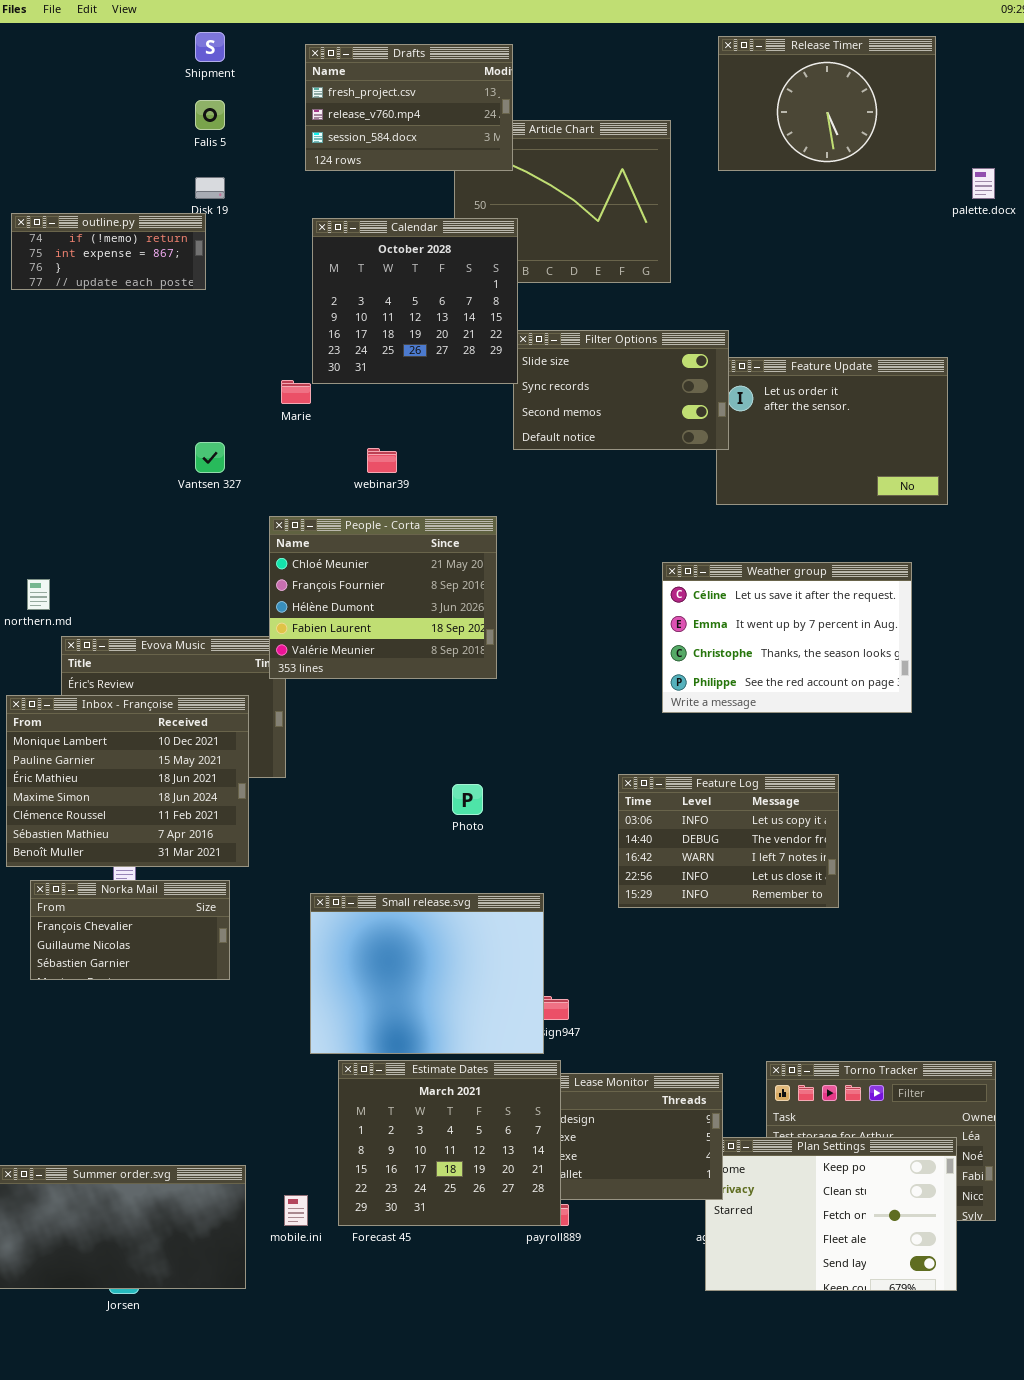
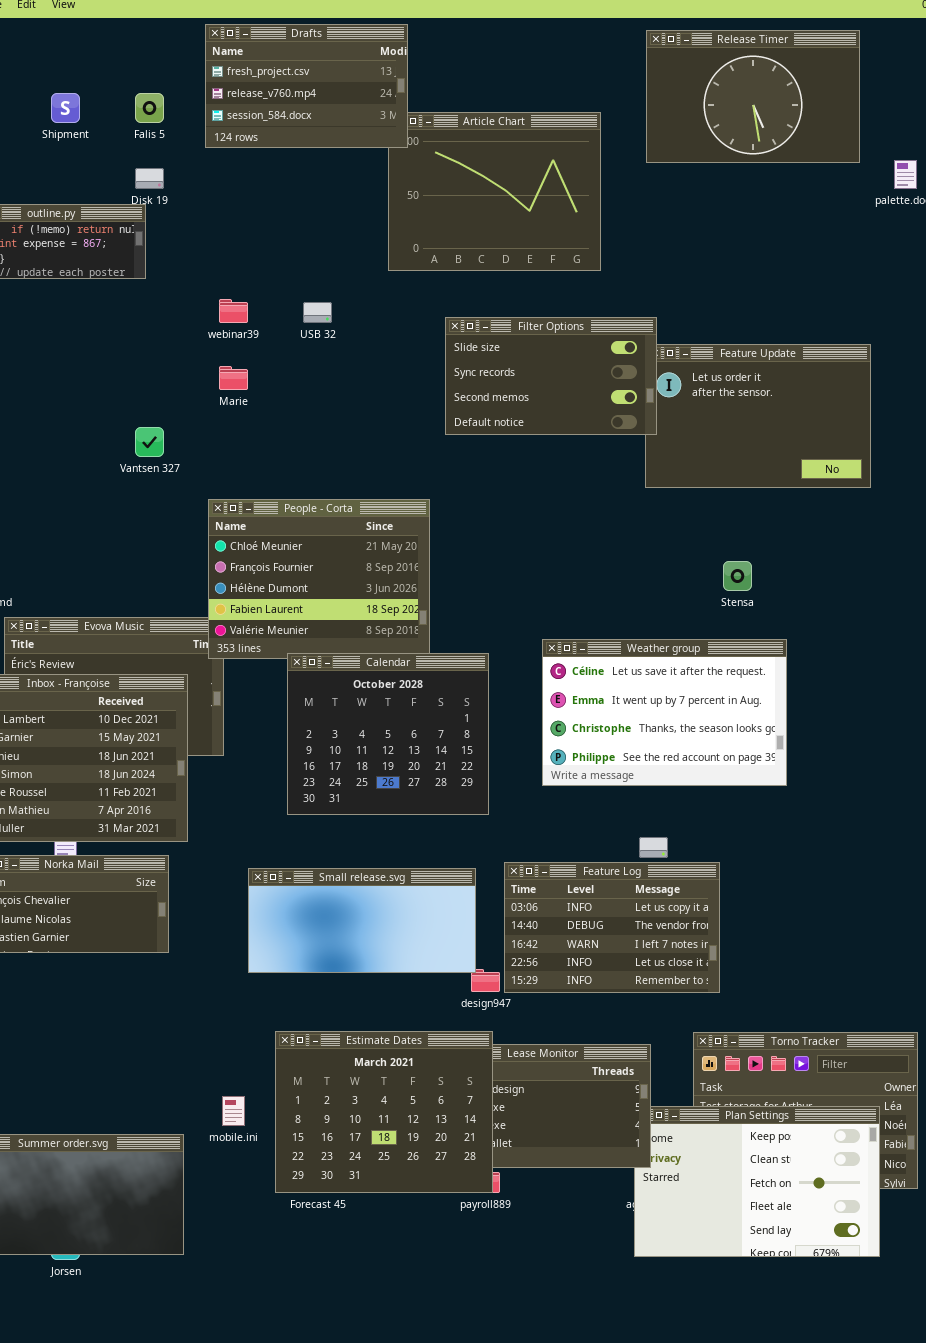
Shipment: [195,32,225,62] -> [51,93,80,123], moved
Drafts: [305,44,513,171] -> [205,24,408,148], moved
Calendar: [312,218,518,384] -> [287,653,489,815], moved
webinar39: [367,448,397,473] -> [219,299,248,323], moved
Weather group: [662,562,912,713] -> [542,639,787,786], moved
Feature Log: [618,774,839,908] -> [504,862,720,993], moved
Small release.svg: [310,893,544,1054] -> [248,868,476,973], resized
mobile.ini: [284,1195,308,1226] -> [222,1096,245,1126], moved

